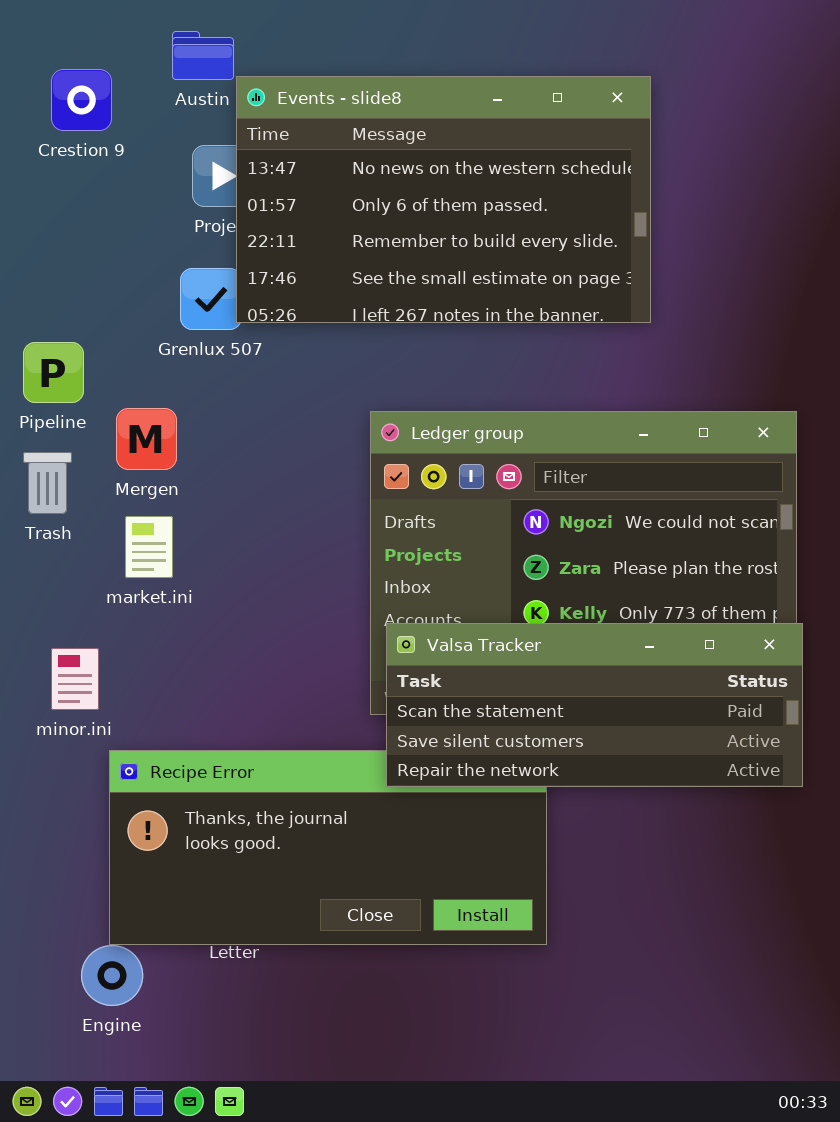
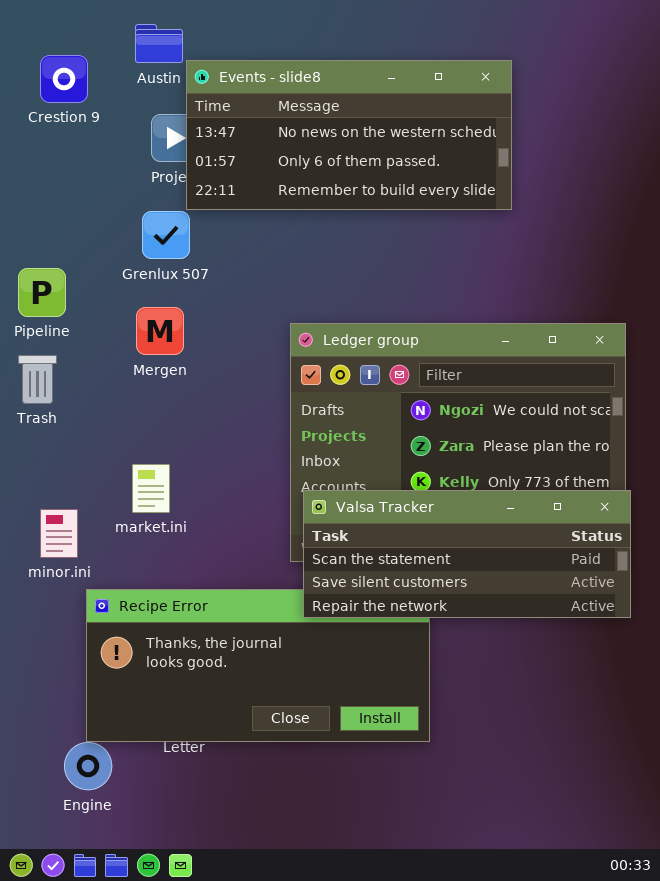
Events - slide8: [236,76,651,323] -> [186,60,512,210], resized
Mergen: [116,408,177,470] -> [136,307,184,355], moved
market.ini: [125,516,173,578] -> [132,464,170,513], moved

